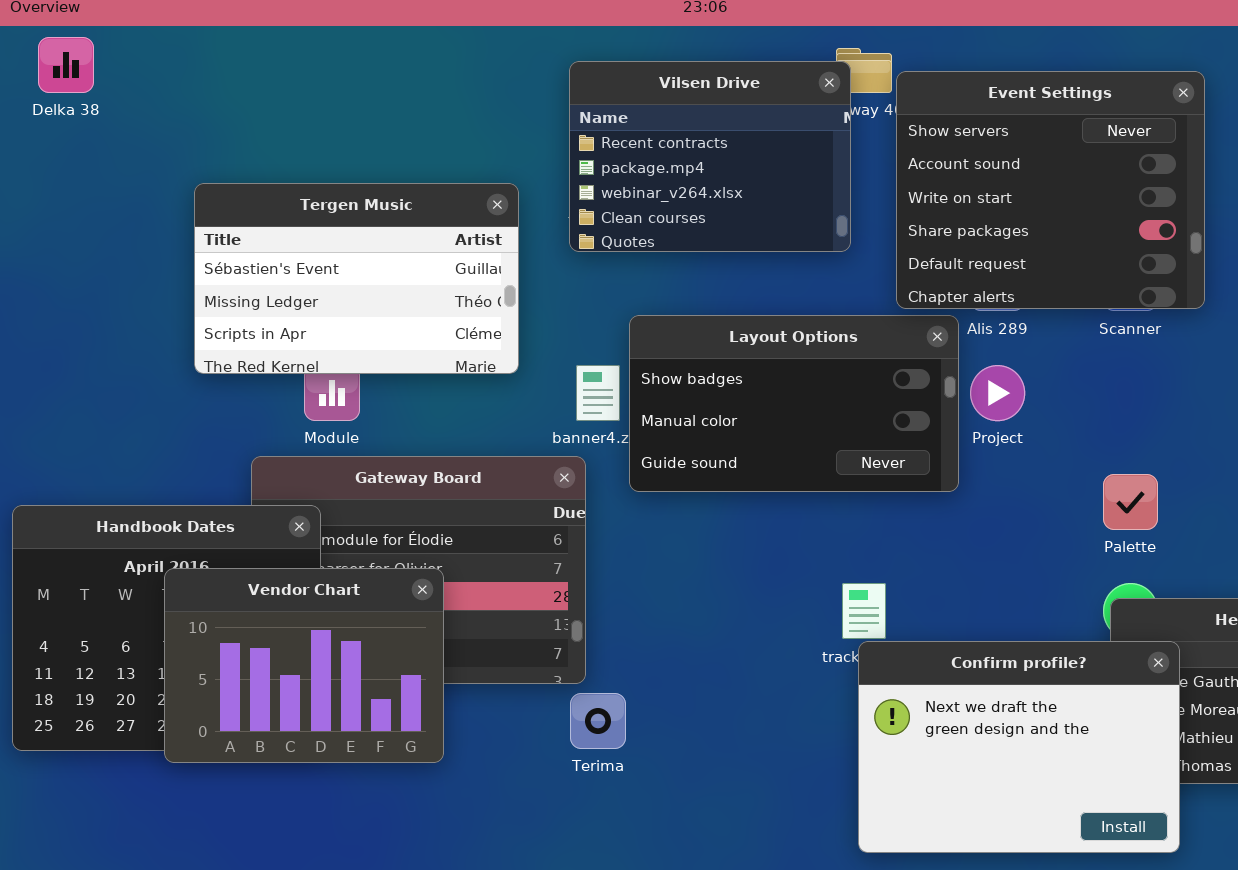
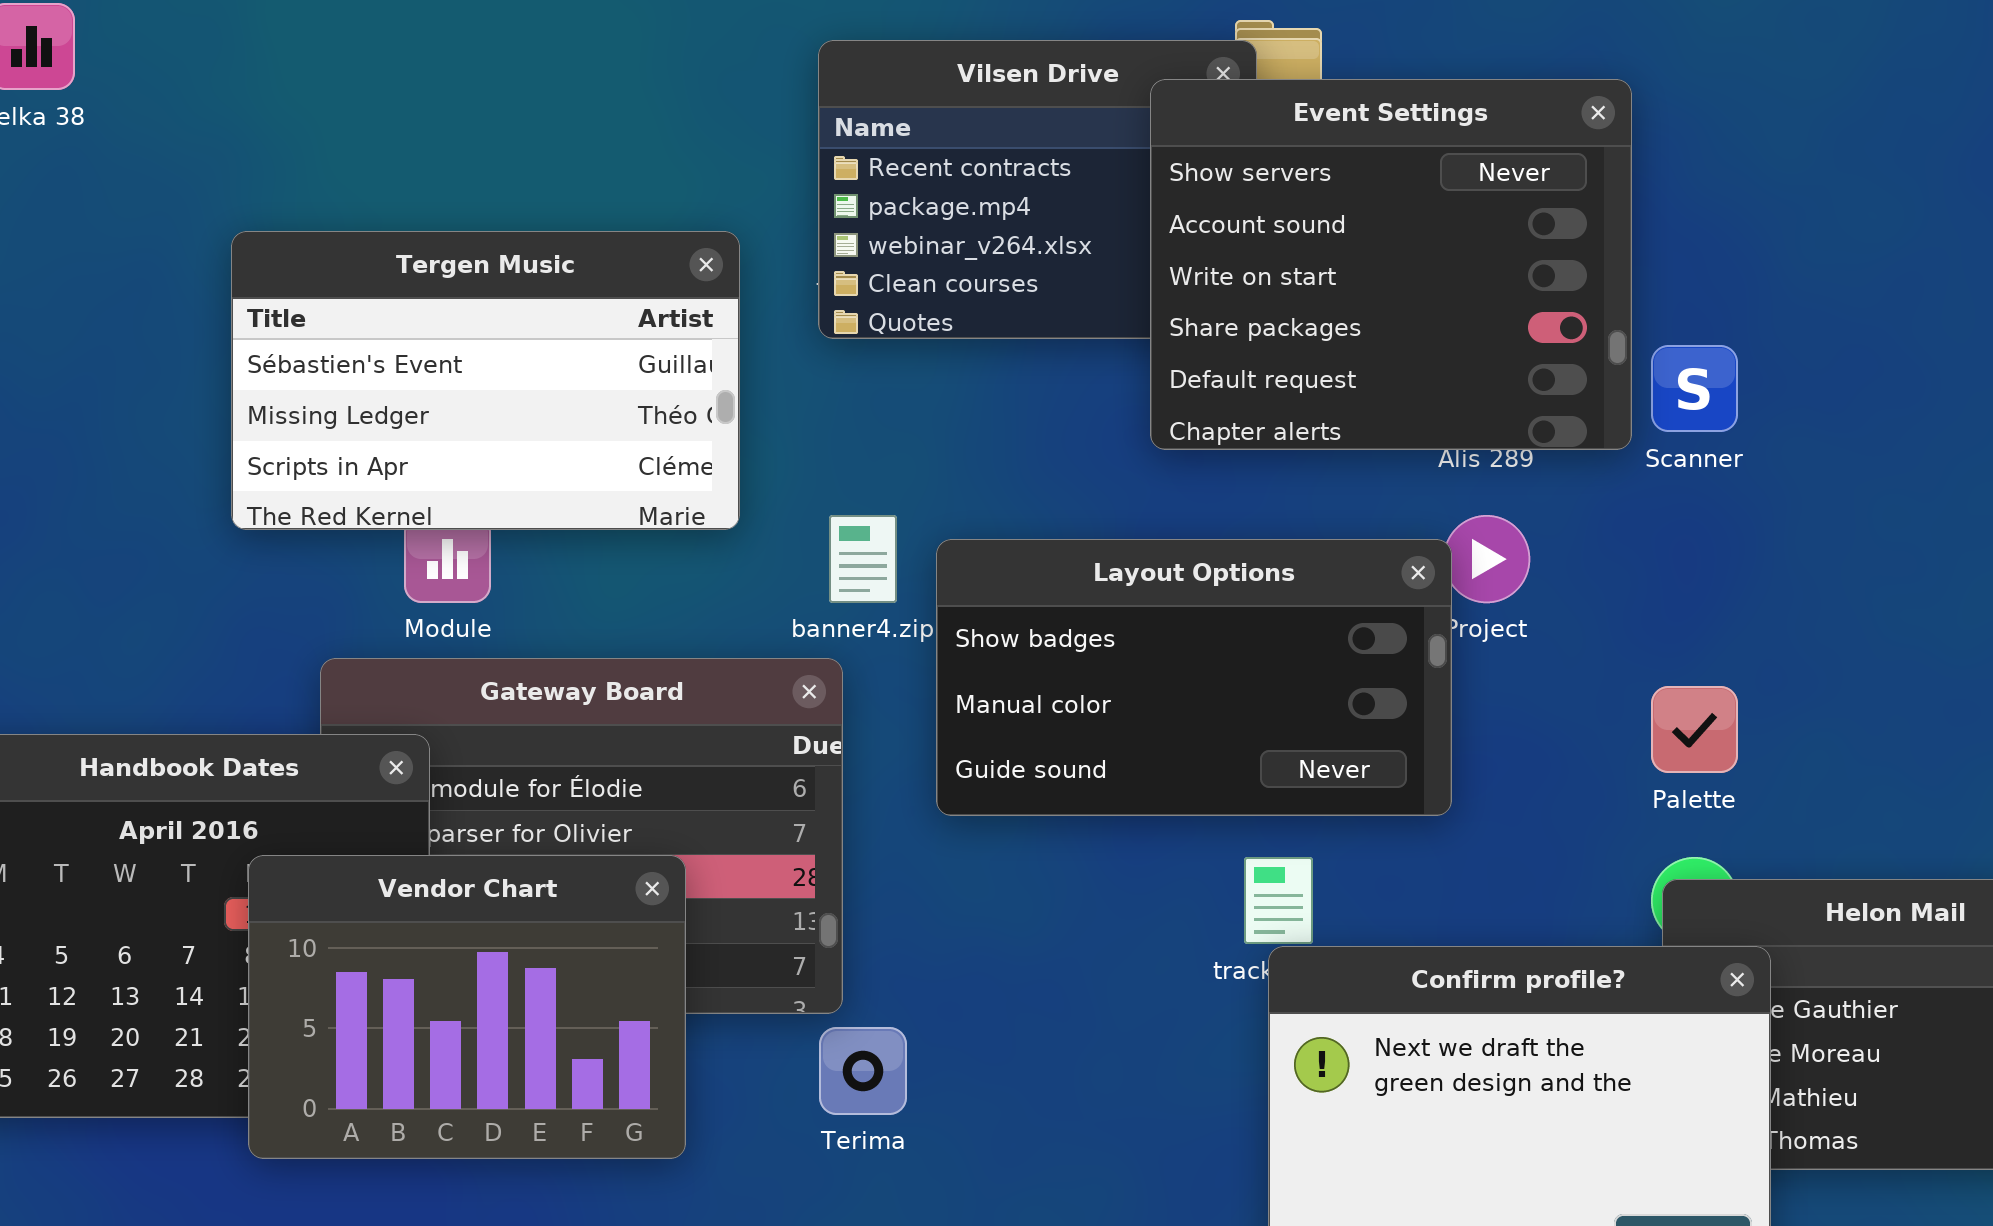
Event Settings: [896,71,1205,309] -> [1150,79,1632,450], moved
Layout Options: [629,315,959,492] -> [936,539,1452,816], moved
Vendor Chart: [164,568,444,763] -> [248,855,686,1159], moved

